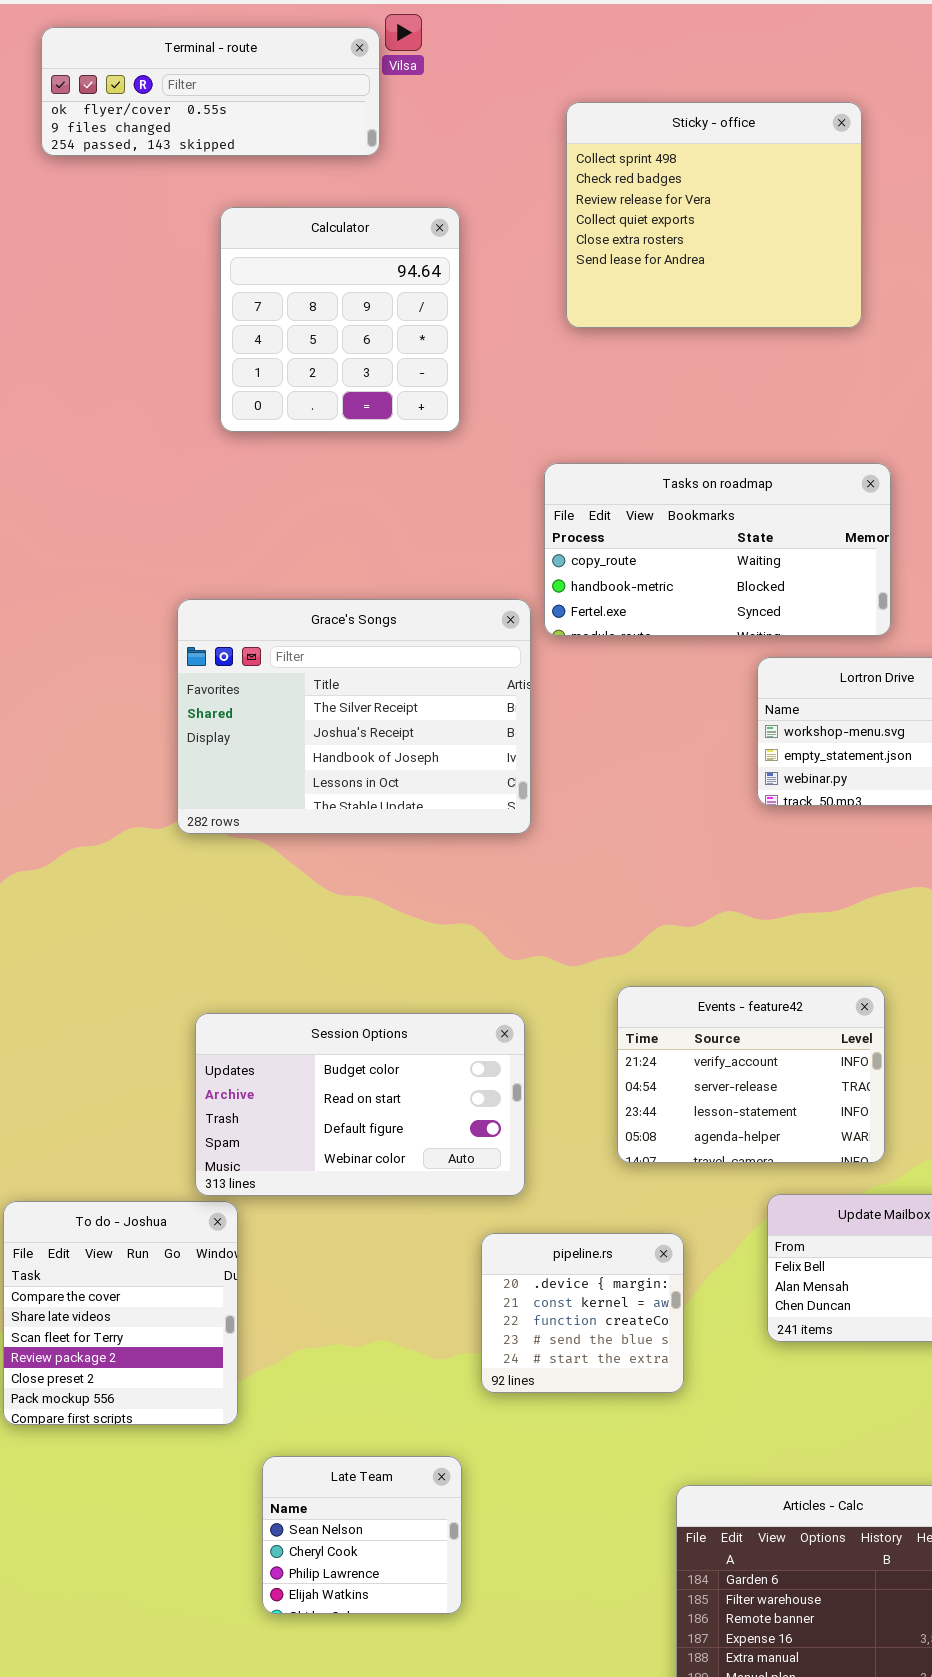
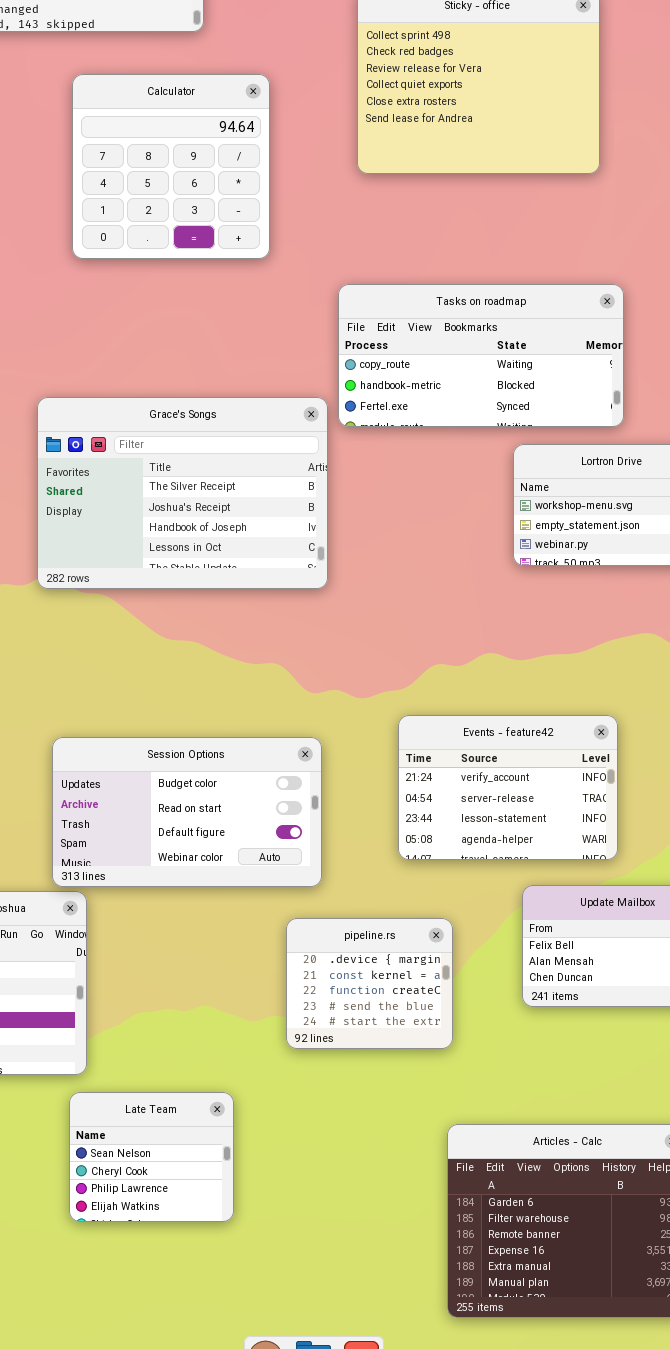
Late Team: [262,1456,462,1614] -> [69,1092,234,1222], moved

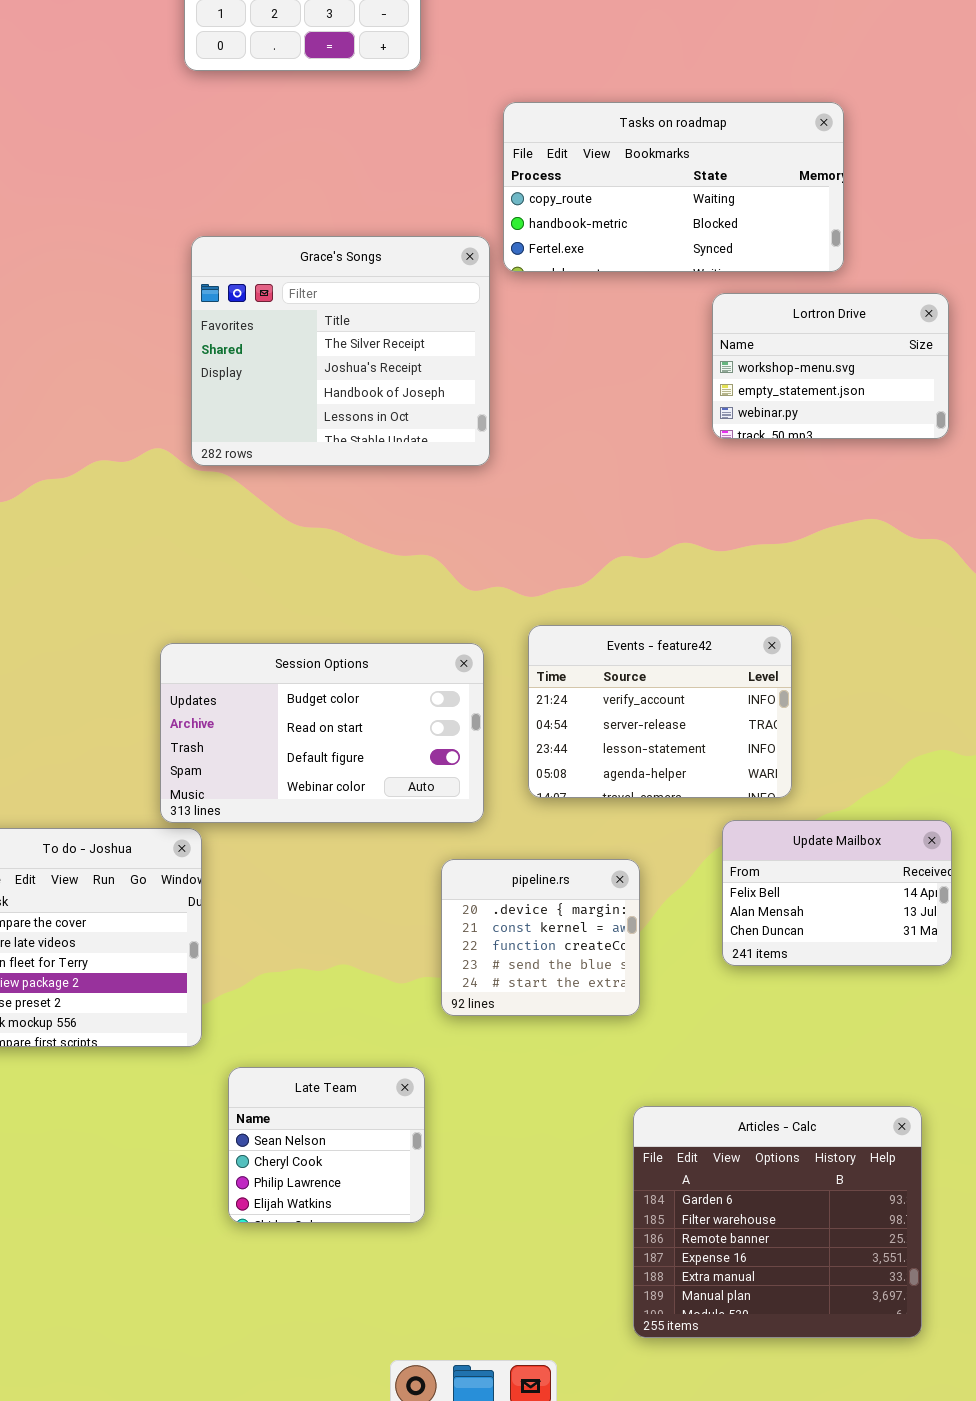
Grace's Songs: [37,397,328,589] -> [191,236,490,466], resized
Events - feature42: [398,715,618,860] -> [528,625,792,798], moved
Late Team: [69,1092,234,1222] -> [228,1067,425,1223], moved

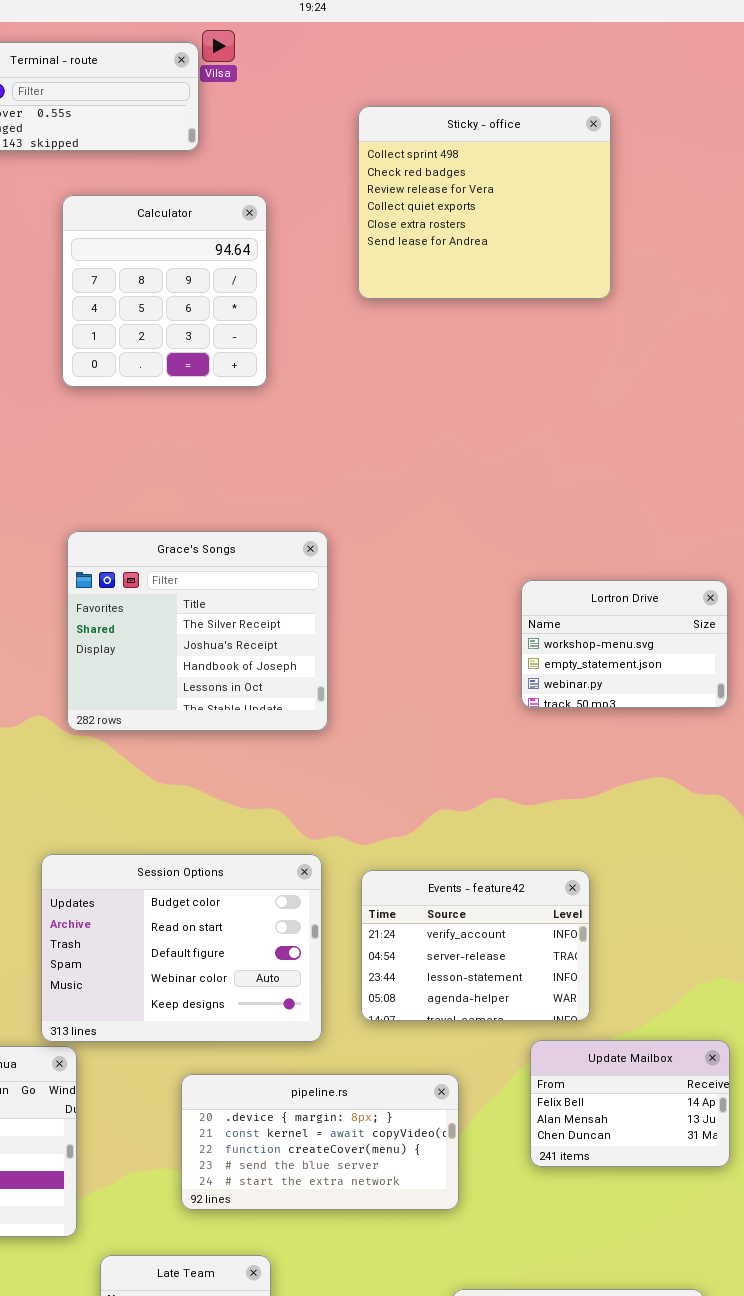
Tasks on roadmap: [503,102,844,272] -> none, closed
Session Options: [160,643,484,823] -> [41,854,322,1042], resized
pipeline.rs: [441,859,640,1016] -> [181,1074,459,1210], resized

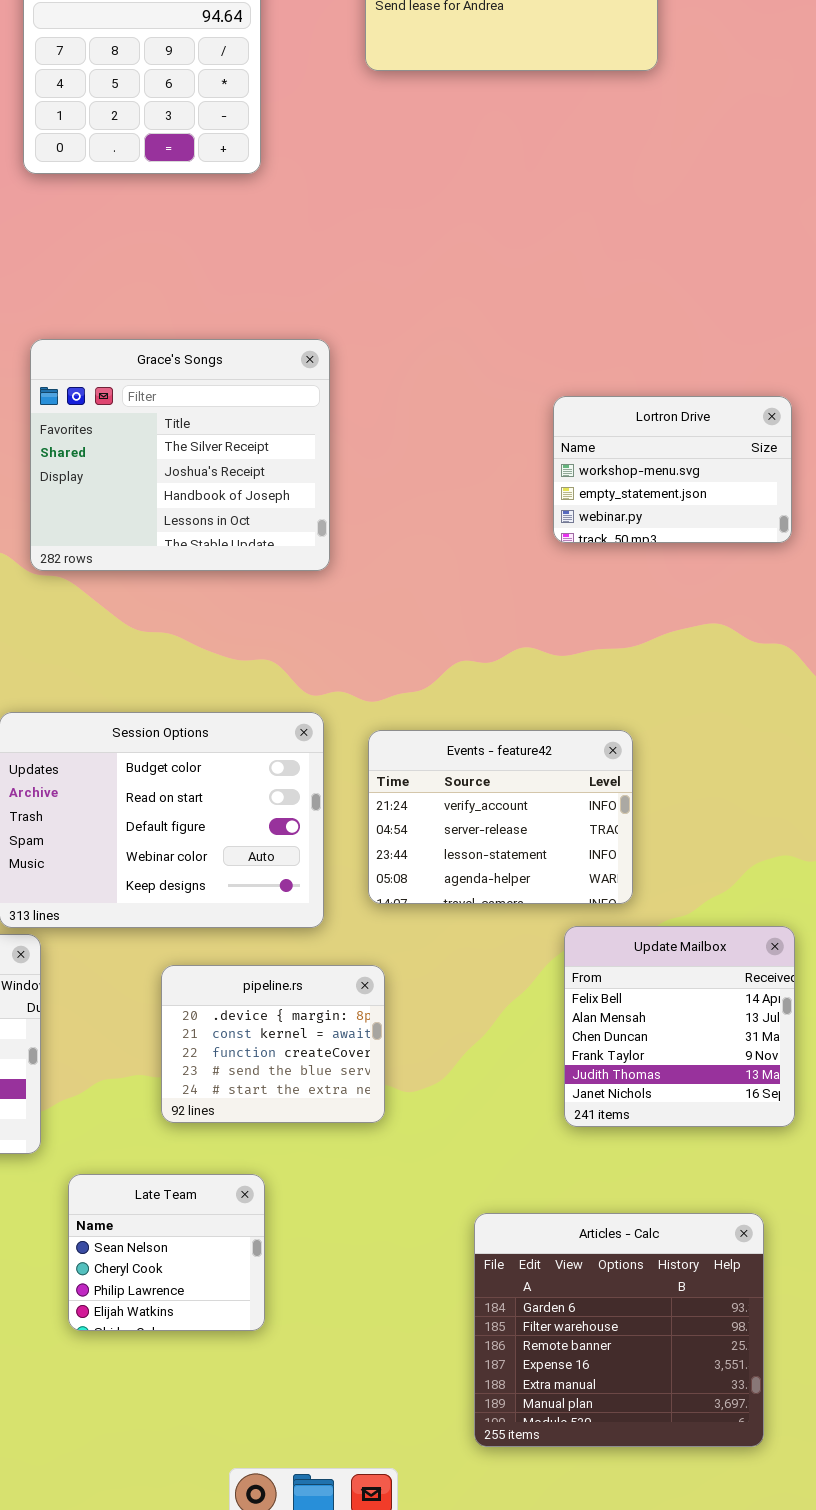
Update Mailbox: [530,1040,730,1167] -> [564,926,795,1127], resized
pipeline.rs: [181,1074,459,1210] -> [161,965,385,1123], resized

